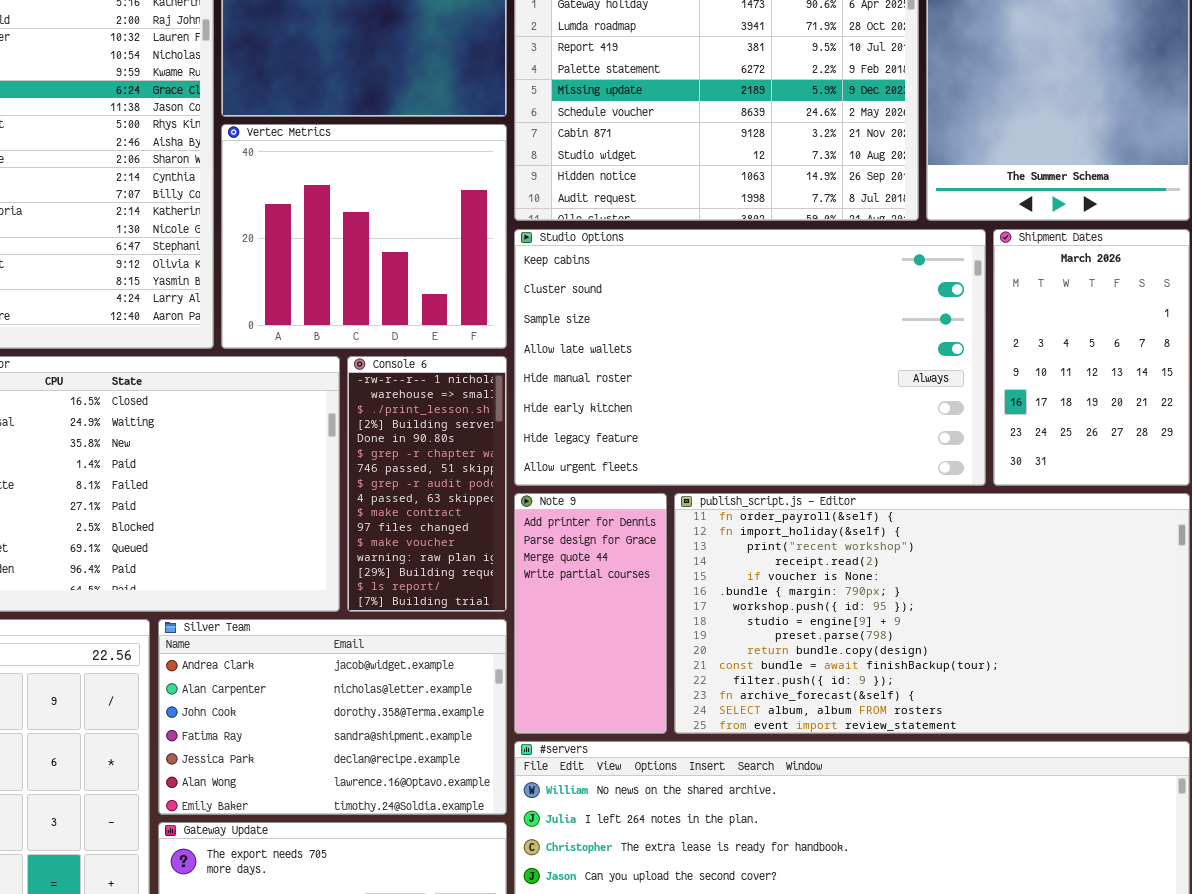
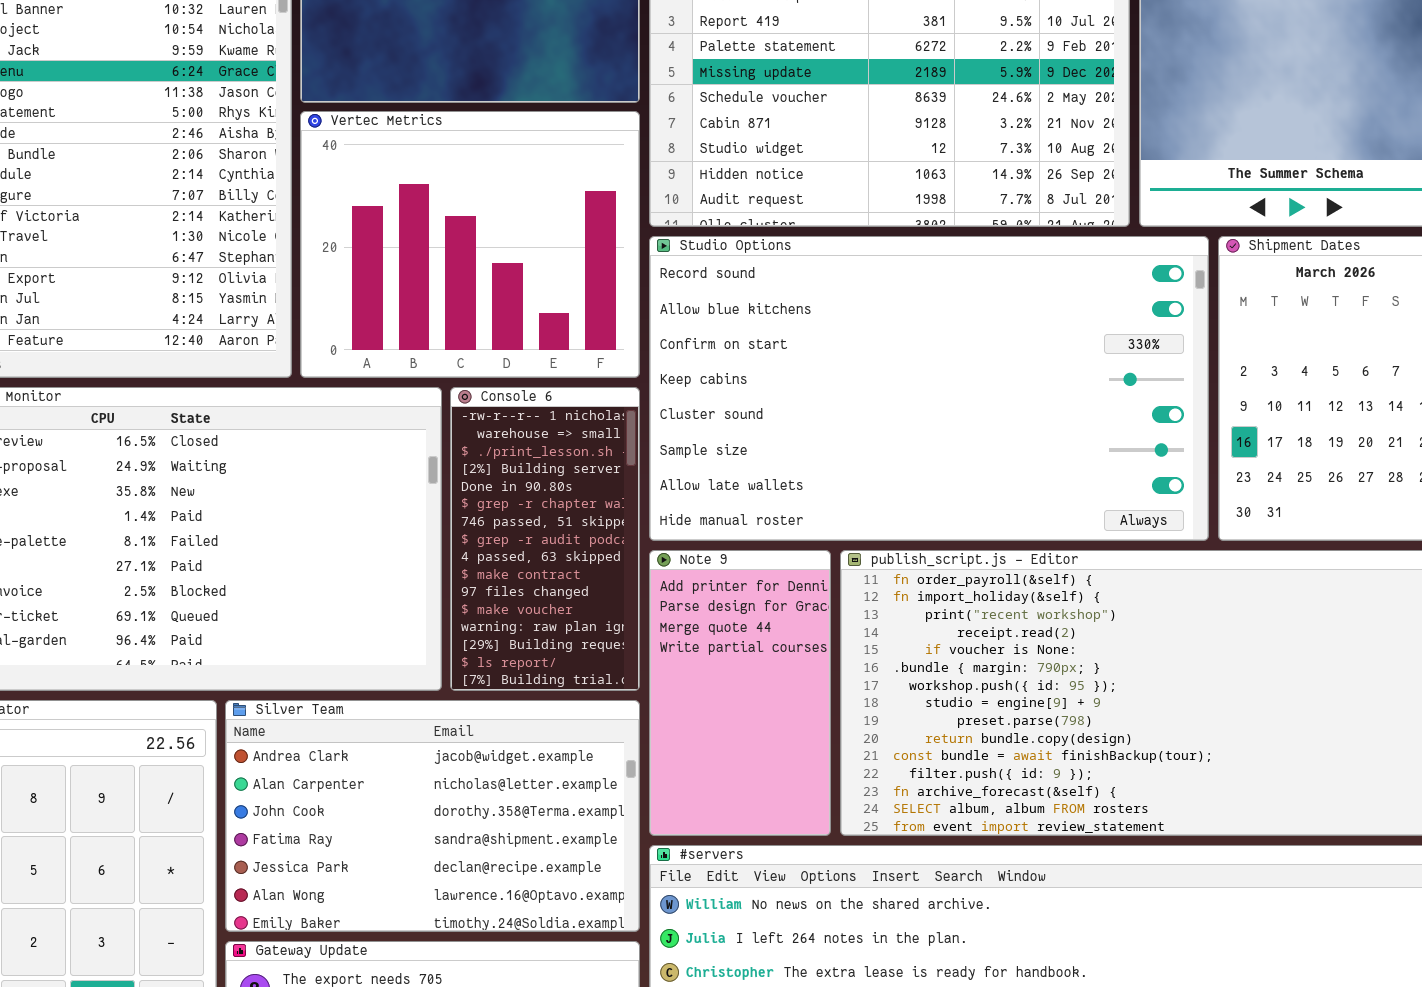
Studio Options: [514,229,986,486] -> [649,236,1209,541], scrolled up 3 rows

